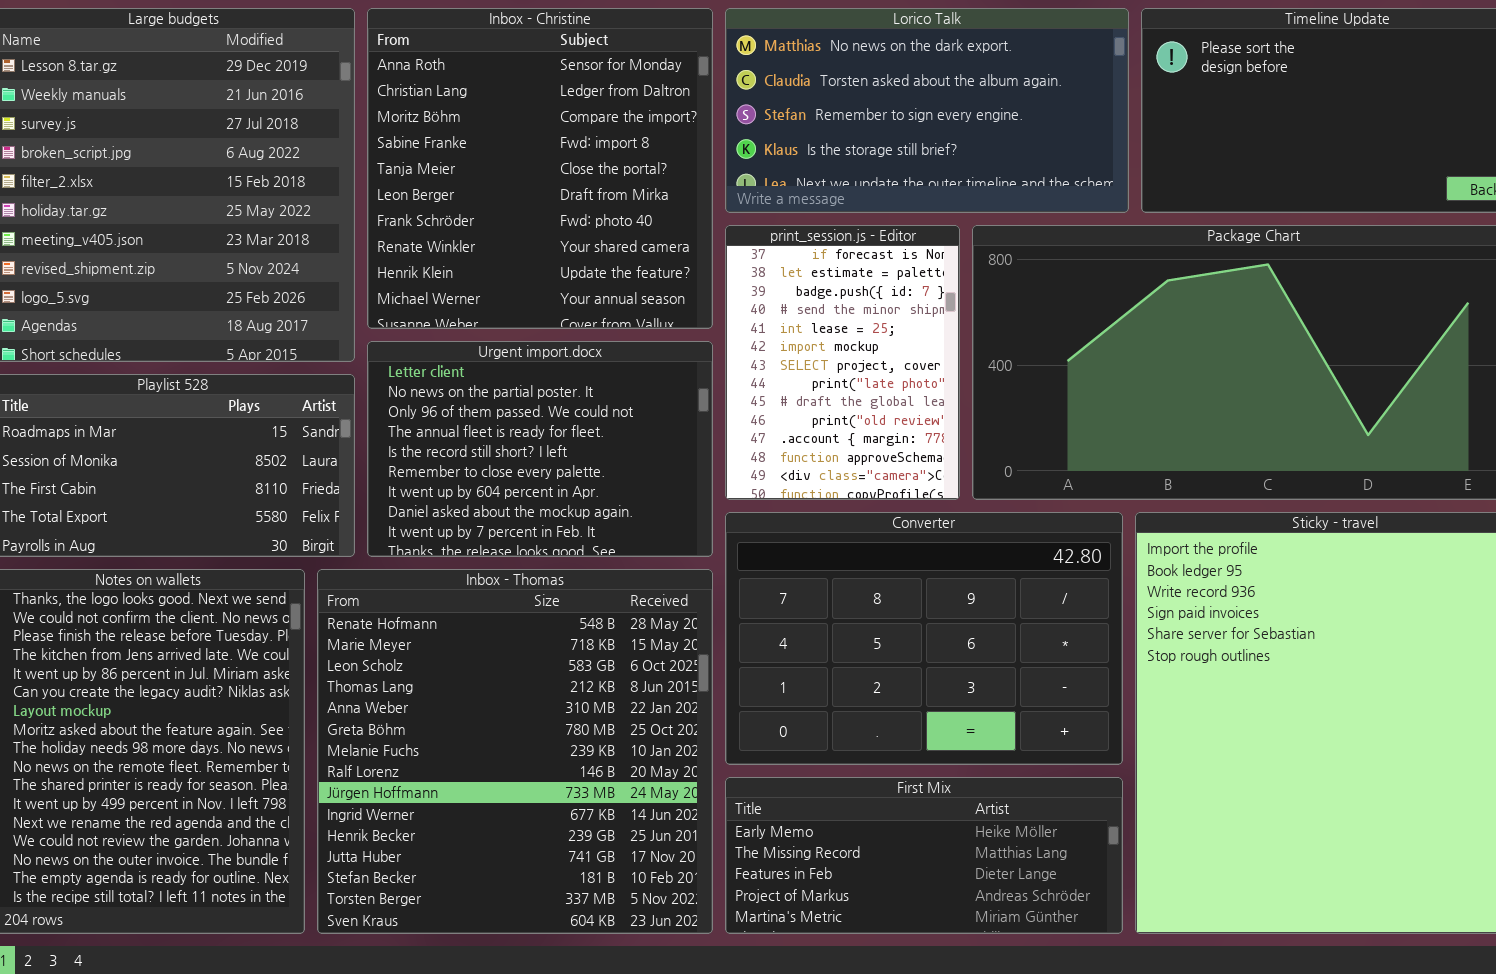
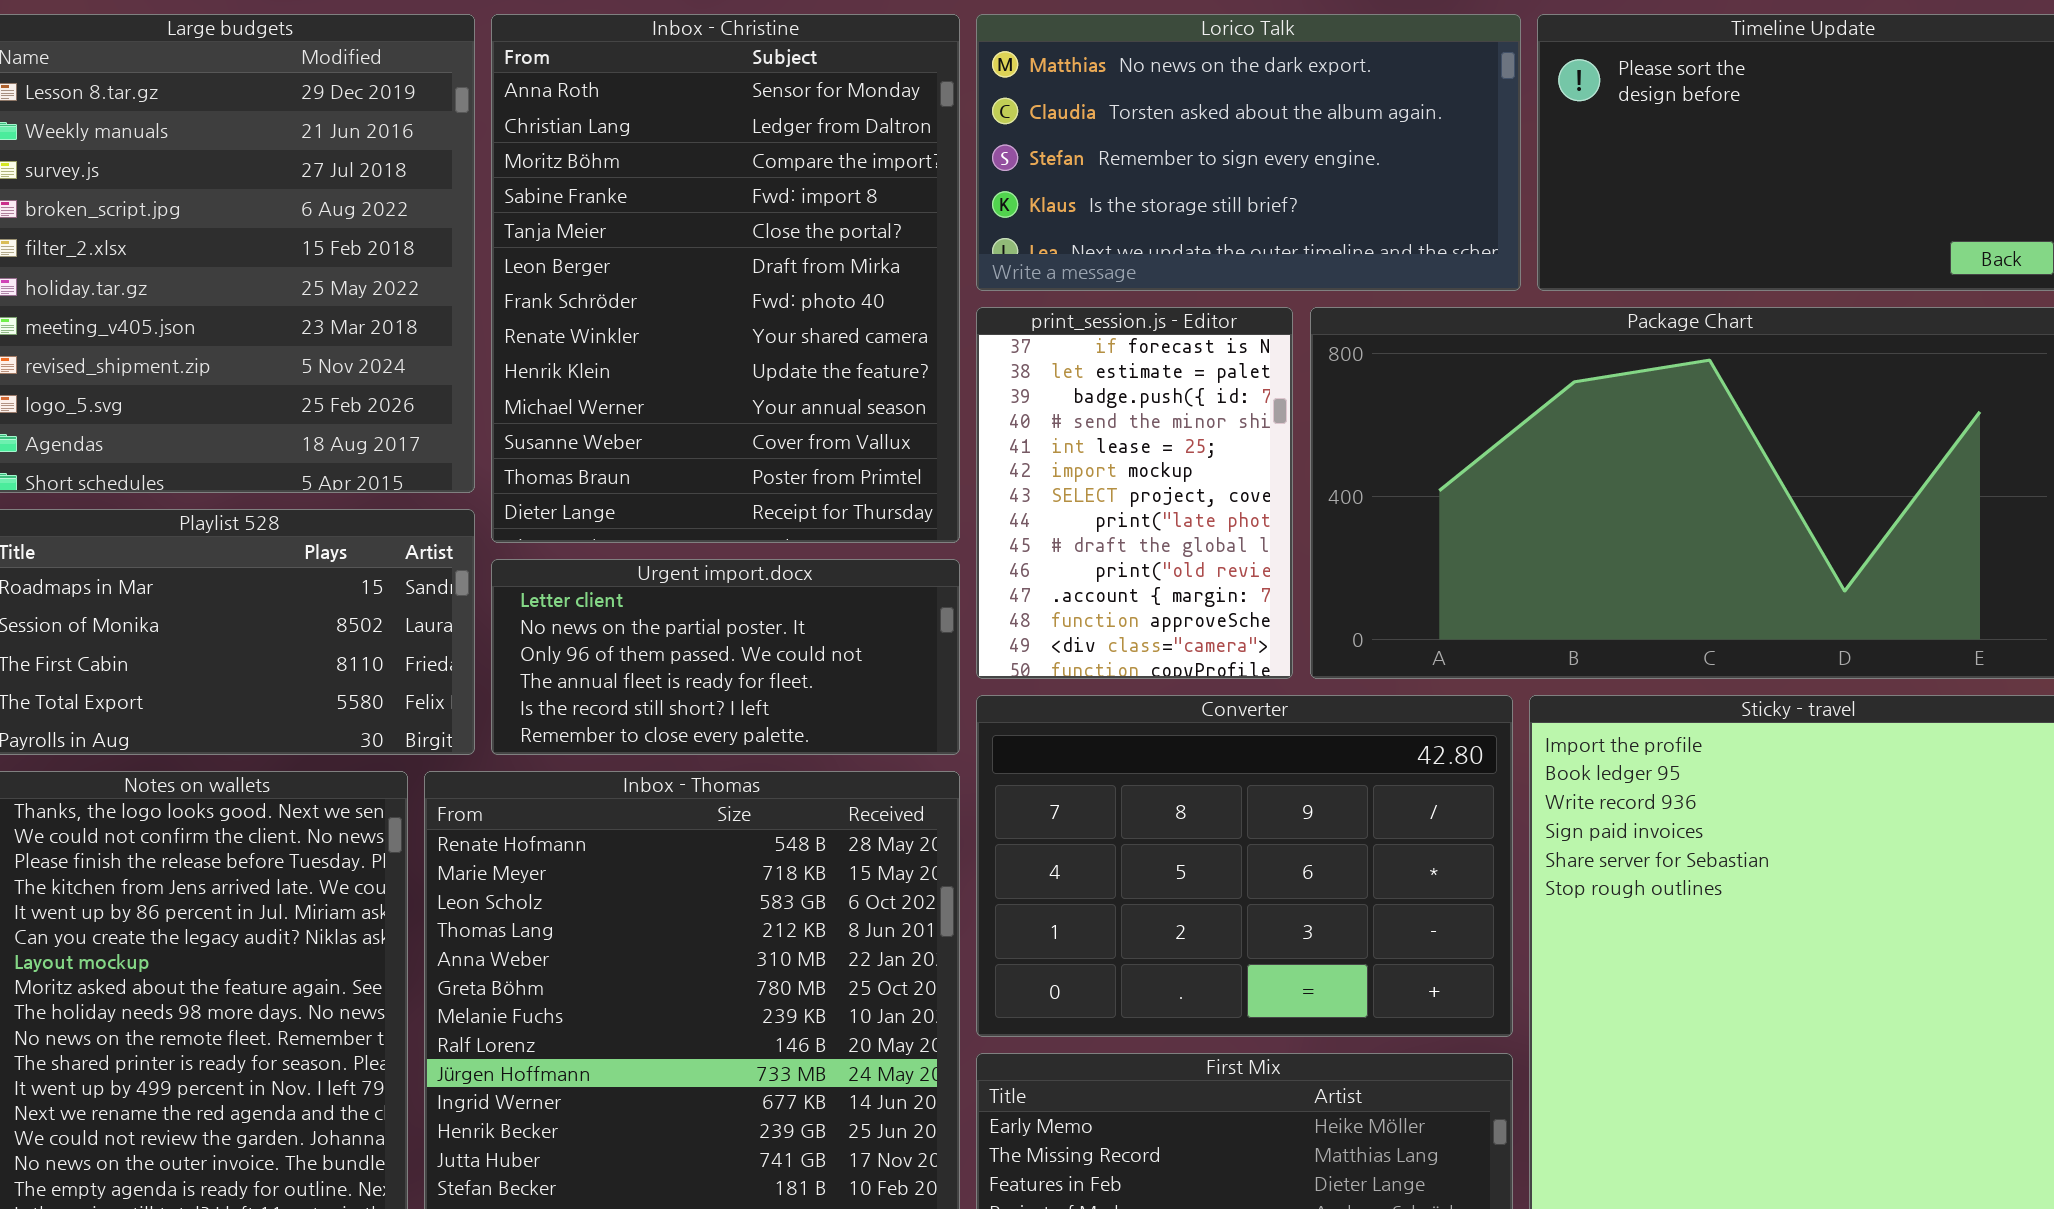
Inbox - Christine: [367,8,713,329] -> [491,14,960,543], resized
Urgent import.docx: [367,341,713,557] -> [491,559,960,755], resized

